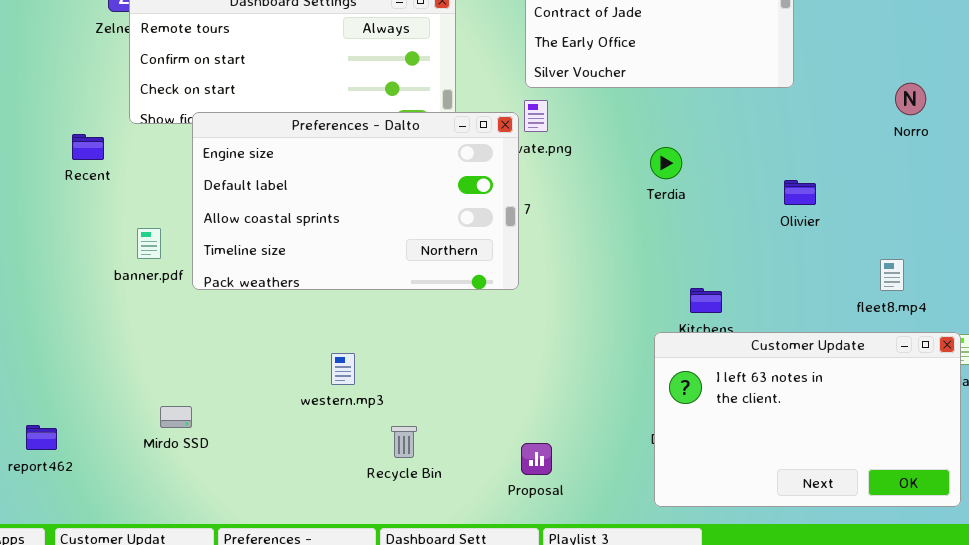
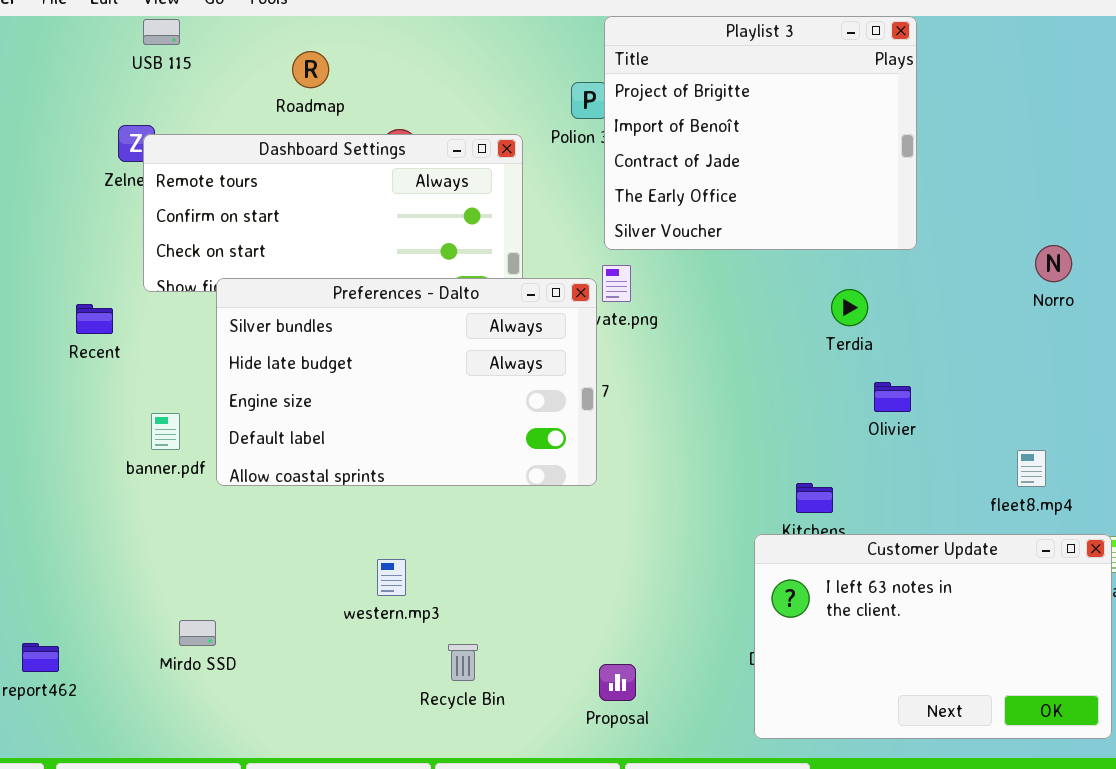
Preferences - Dalto: [192,112,519,290] -> [216,278,597,486], scrolled up 2 rows
Terdia: [650,147,682,179] -> [831,289,868,326], moved
Olivier: [784,180,816,205] -> [874,382,911,412], moved

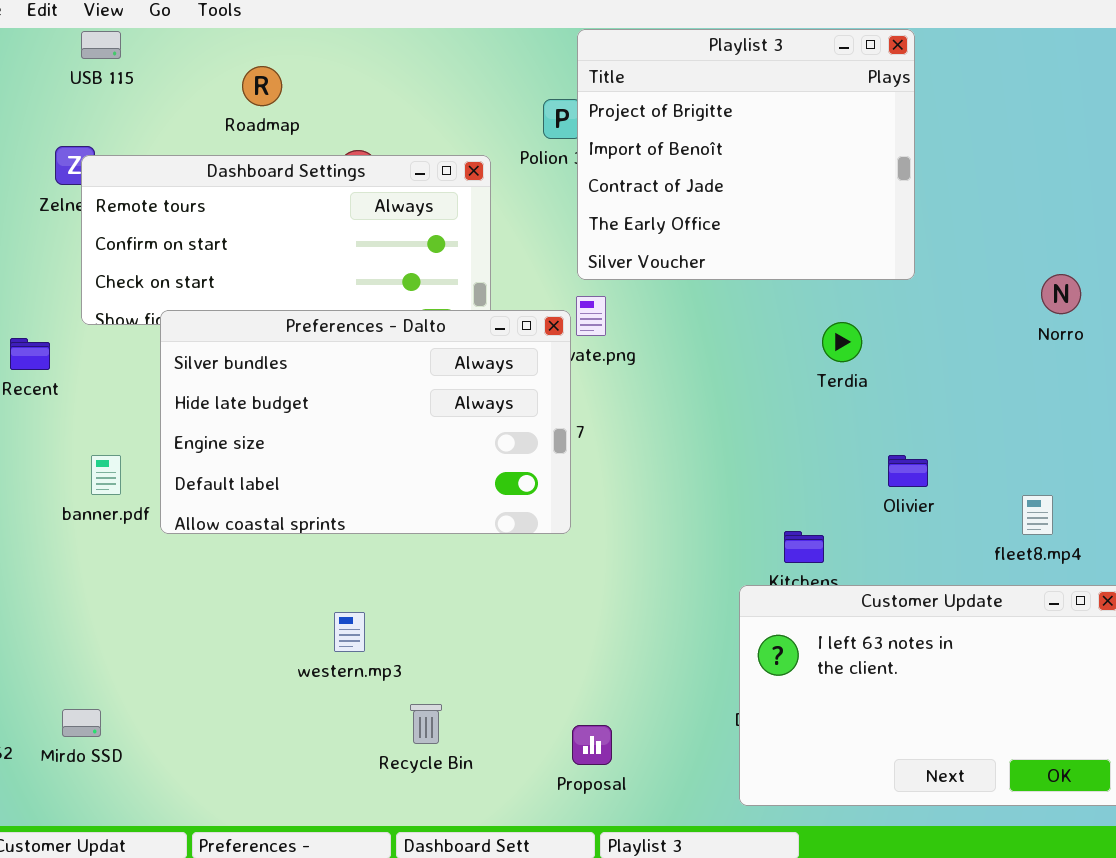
Olivier: [874,382,911,412] -> [888,455,928,487], moved
Mirdo SSD: [179,620,216,646] -> [62,709,101,737], moved

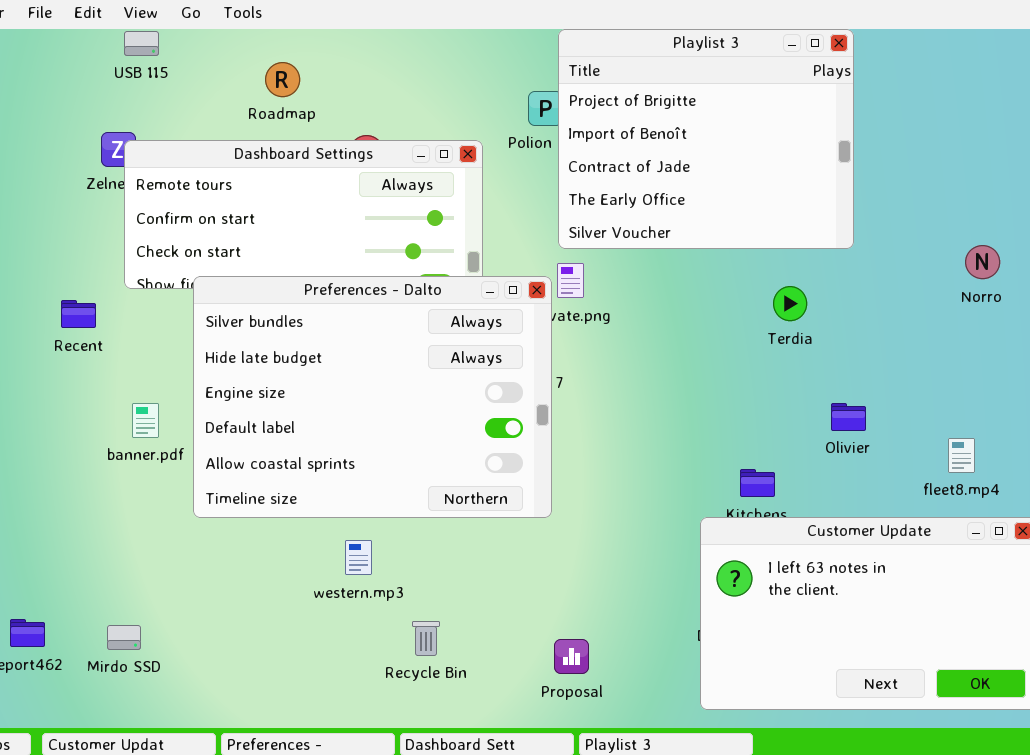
Preferences - Dalto: [160,310,571,534] -> [193,276,552,518], resized

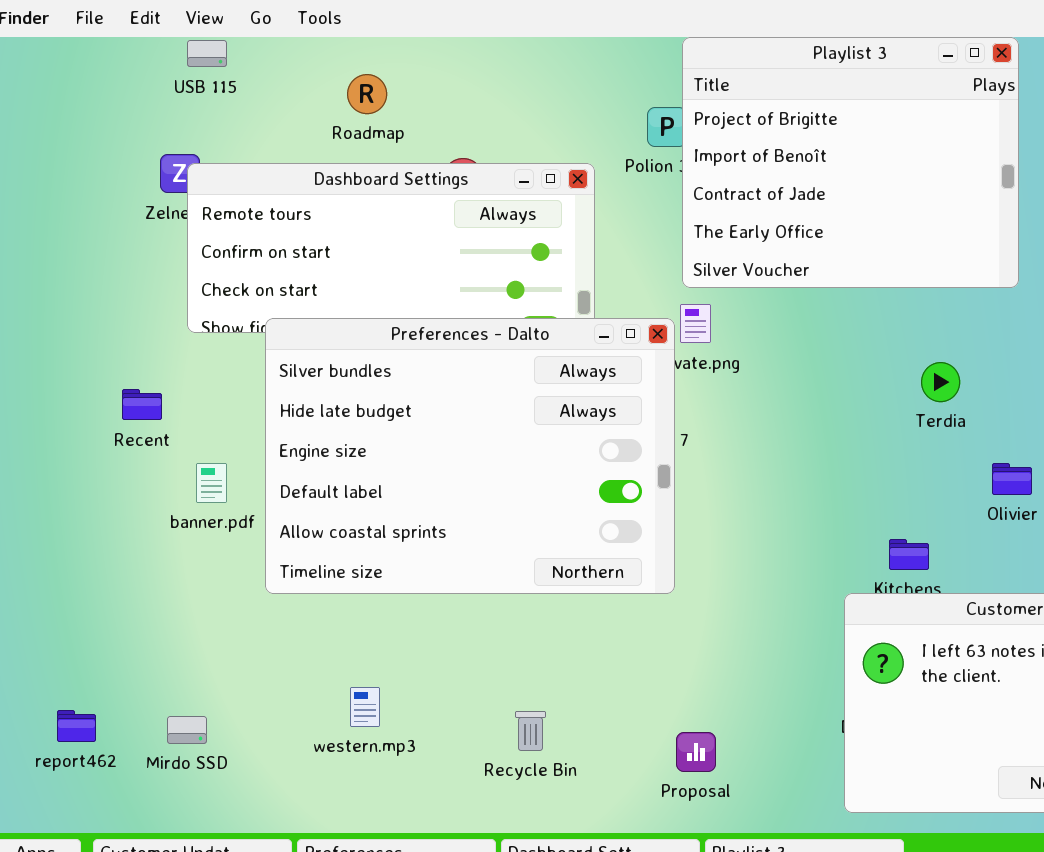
Terdia: [773,286,807,321] -> [921,362,960,402], moved
Recent: [61,300,96,328] -> [122,389,162,420], moved
western.mp3: [345,540,372,575] -> [350,687,380,727], moved

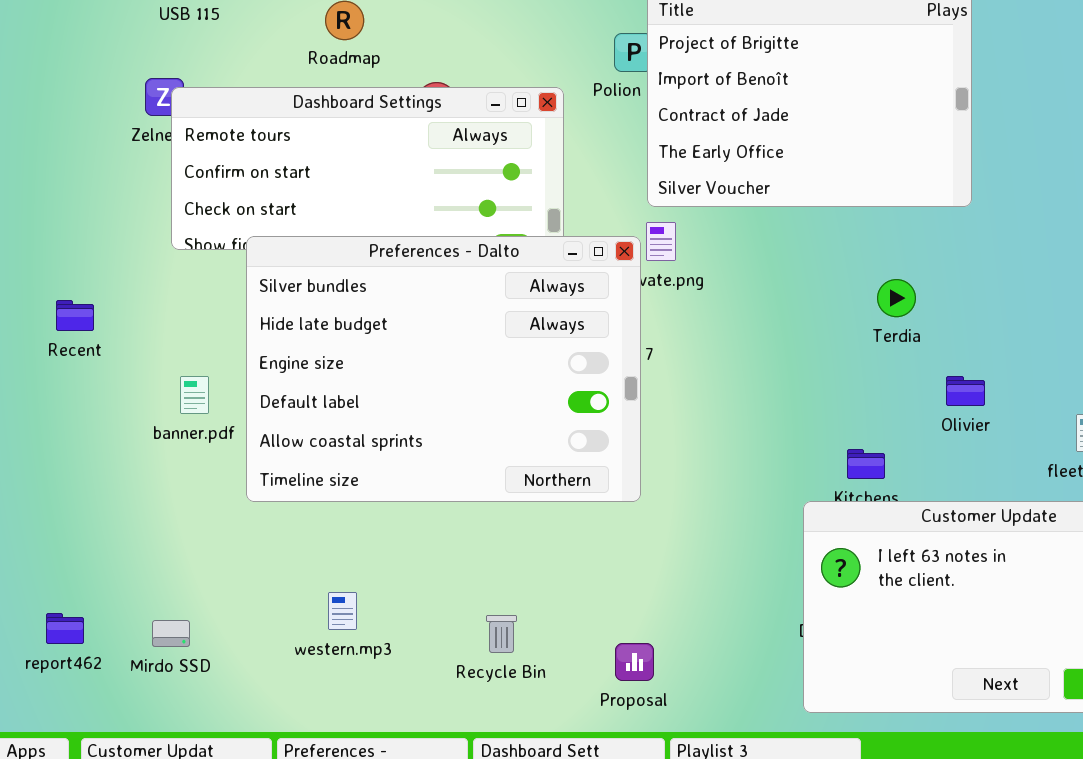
Recent: [122,389,162,420] -> [56,300,94,331], moved
Proposal: [676,732,716,772] -> [615,643,654,681], moved

